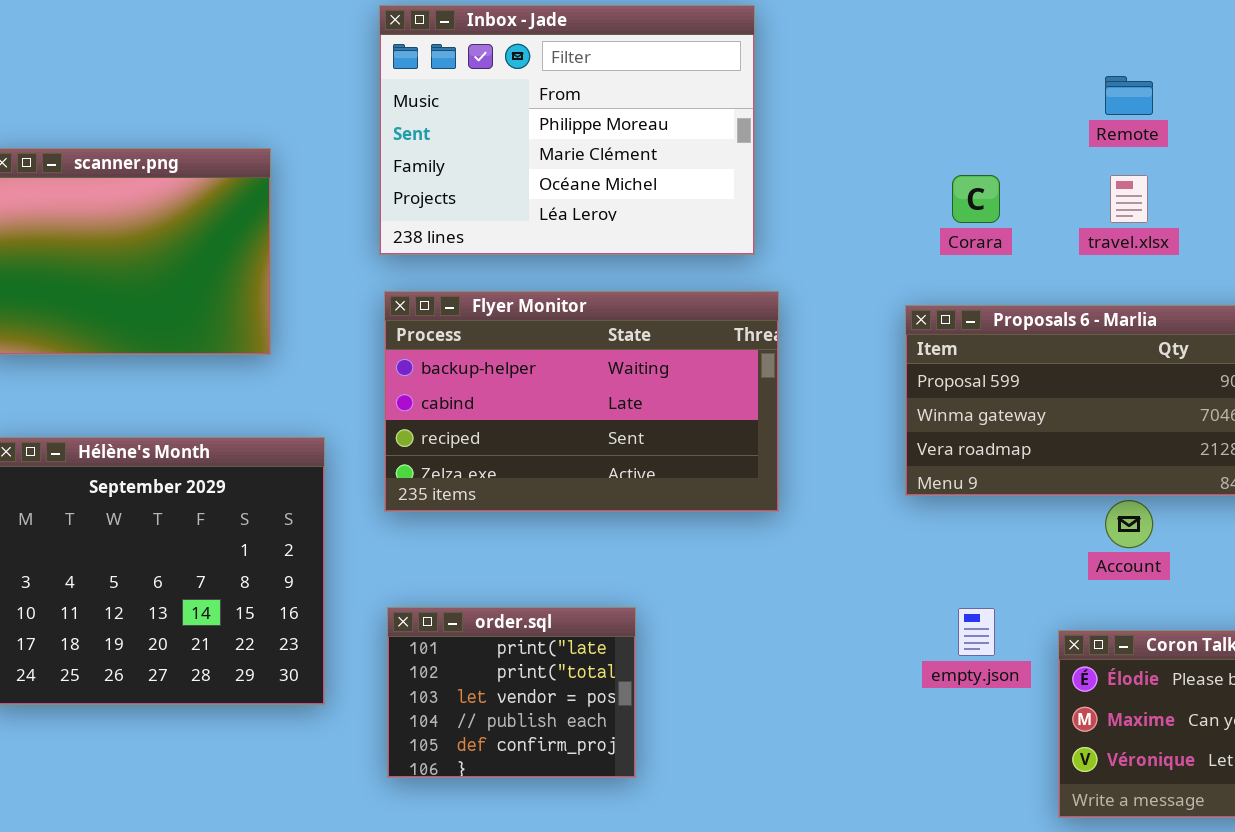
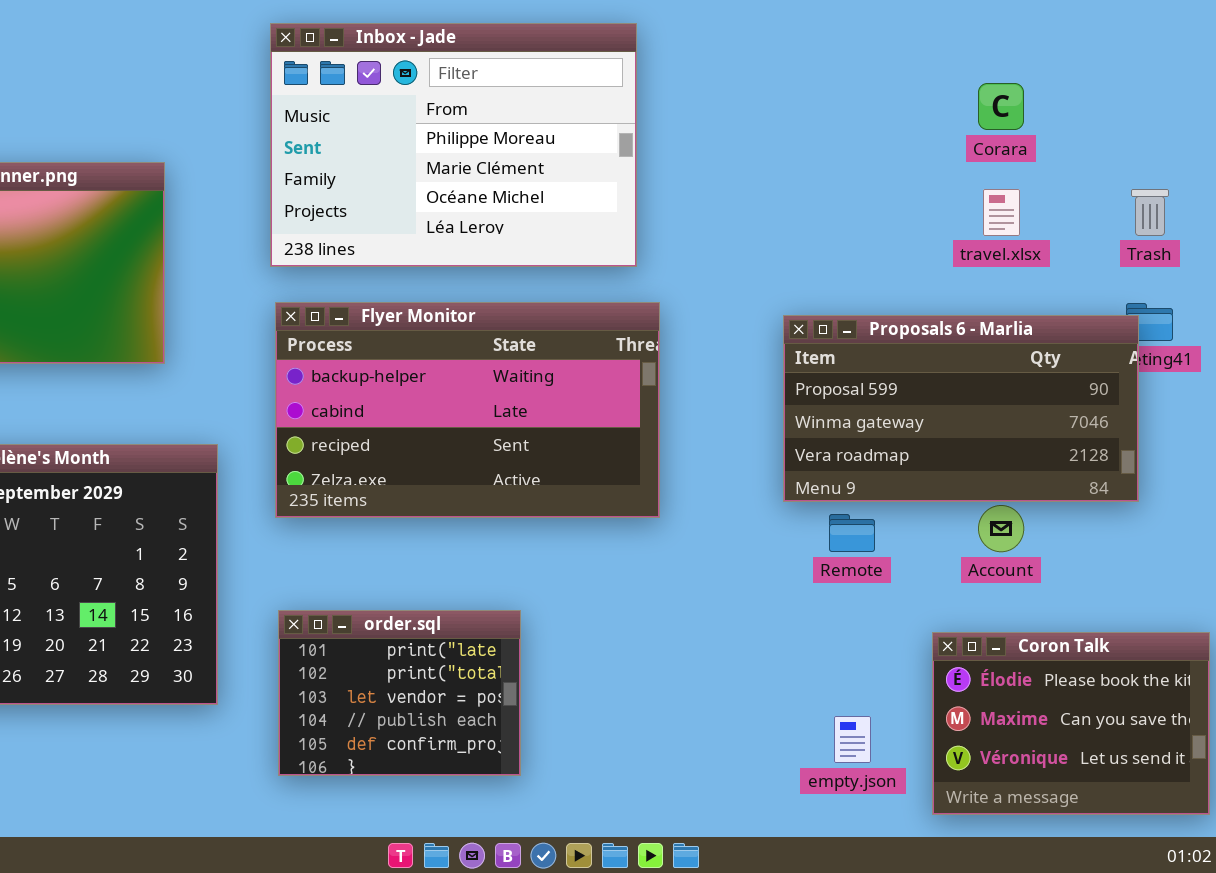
Remote: [1105,76,1153,115] -> [829,514,875,552], moved
Corara: [952,175,1000,223] -> [978,83,1024,130], moved
empty.json: [958,608,995,656] -> [834,716,871,763], moved

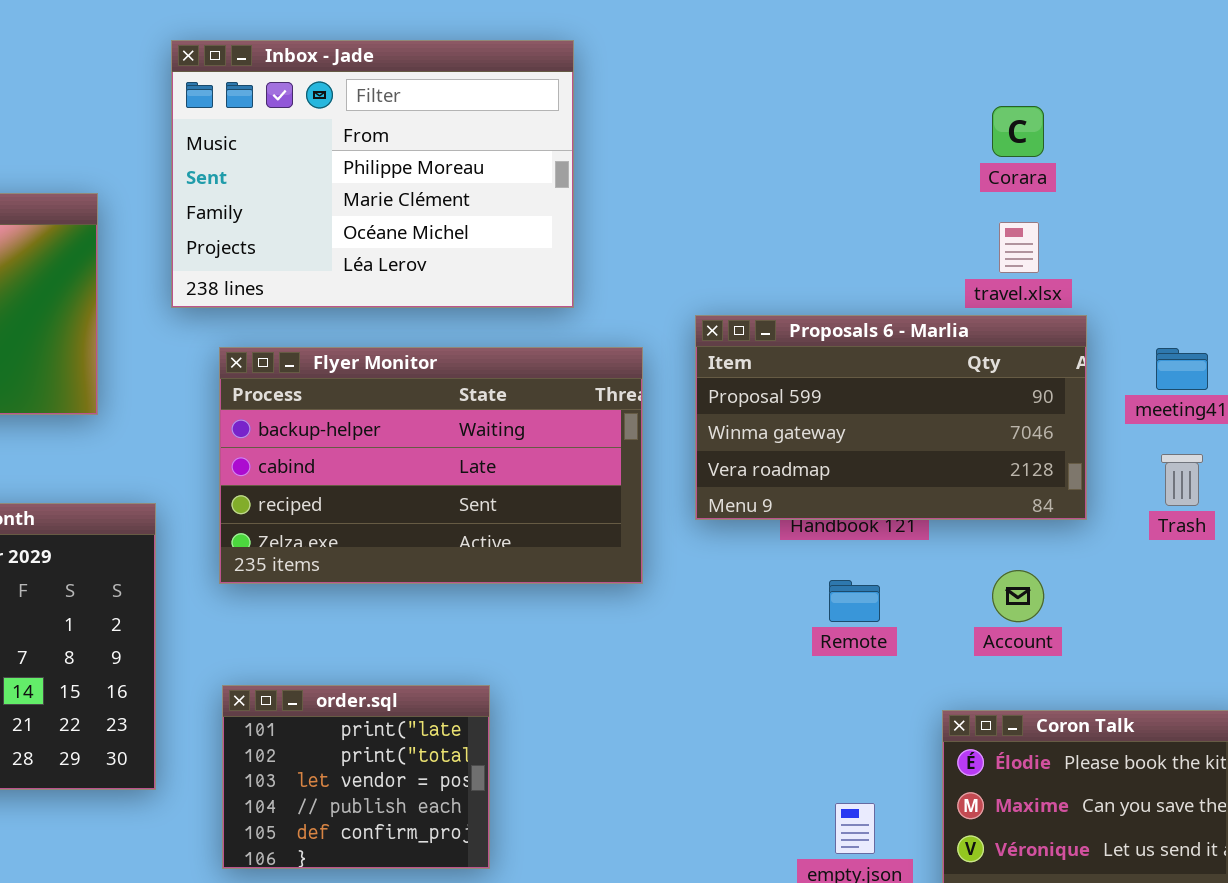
Inbox - Jade: [270,23,637,267] -> [171,40,574,308], moved
Trash: [1131,189,1169,236] -> [1161,454,1203,506], moved
Proposals 6 - Marlia: [783,315,1139,502] -> [695,315,1087,520], moved

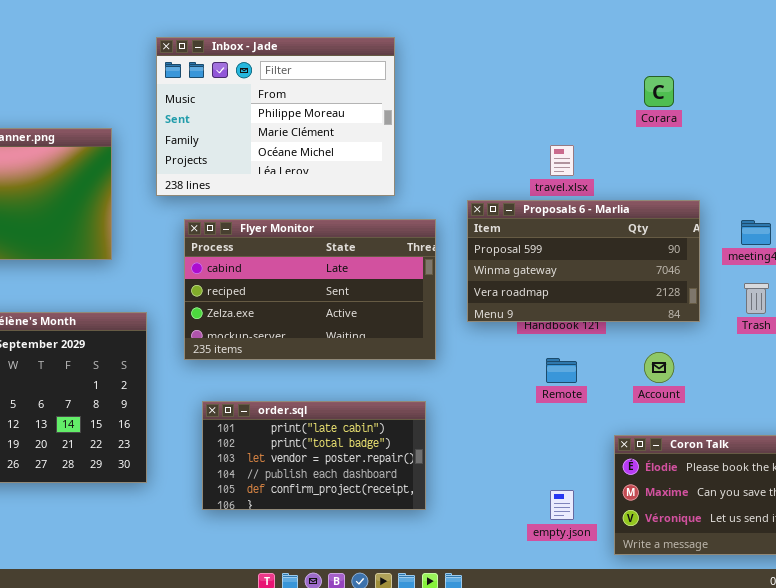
travel.xlsx: [999,222,1039,273] -> [550,145,574,176], moved
Flyer Monitor: [219,347,643,584] -> [184,219,436,360], scrolled down 1 row
order.sql: [222,685,490,869] -> [202,401,426,510], moved, resized

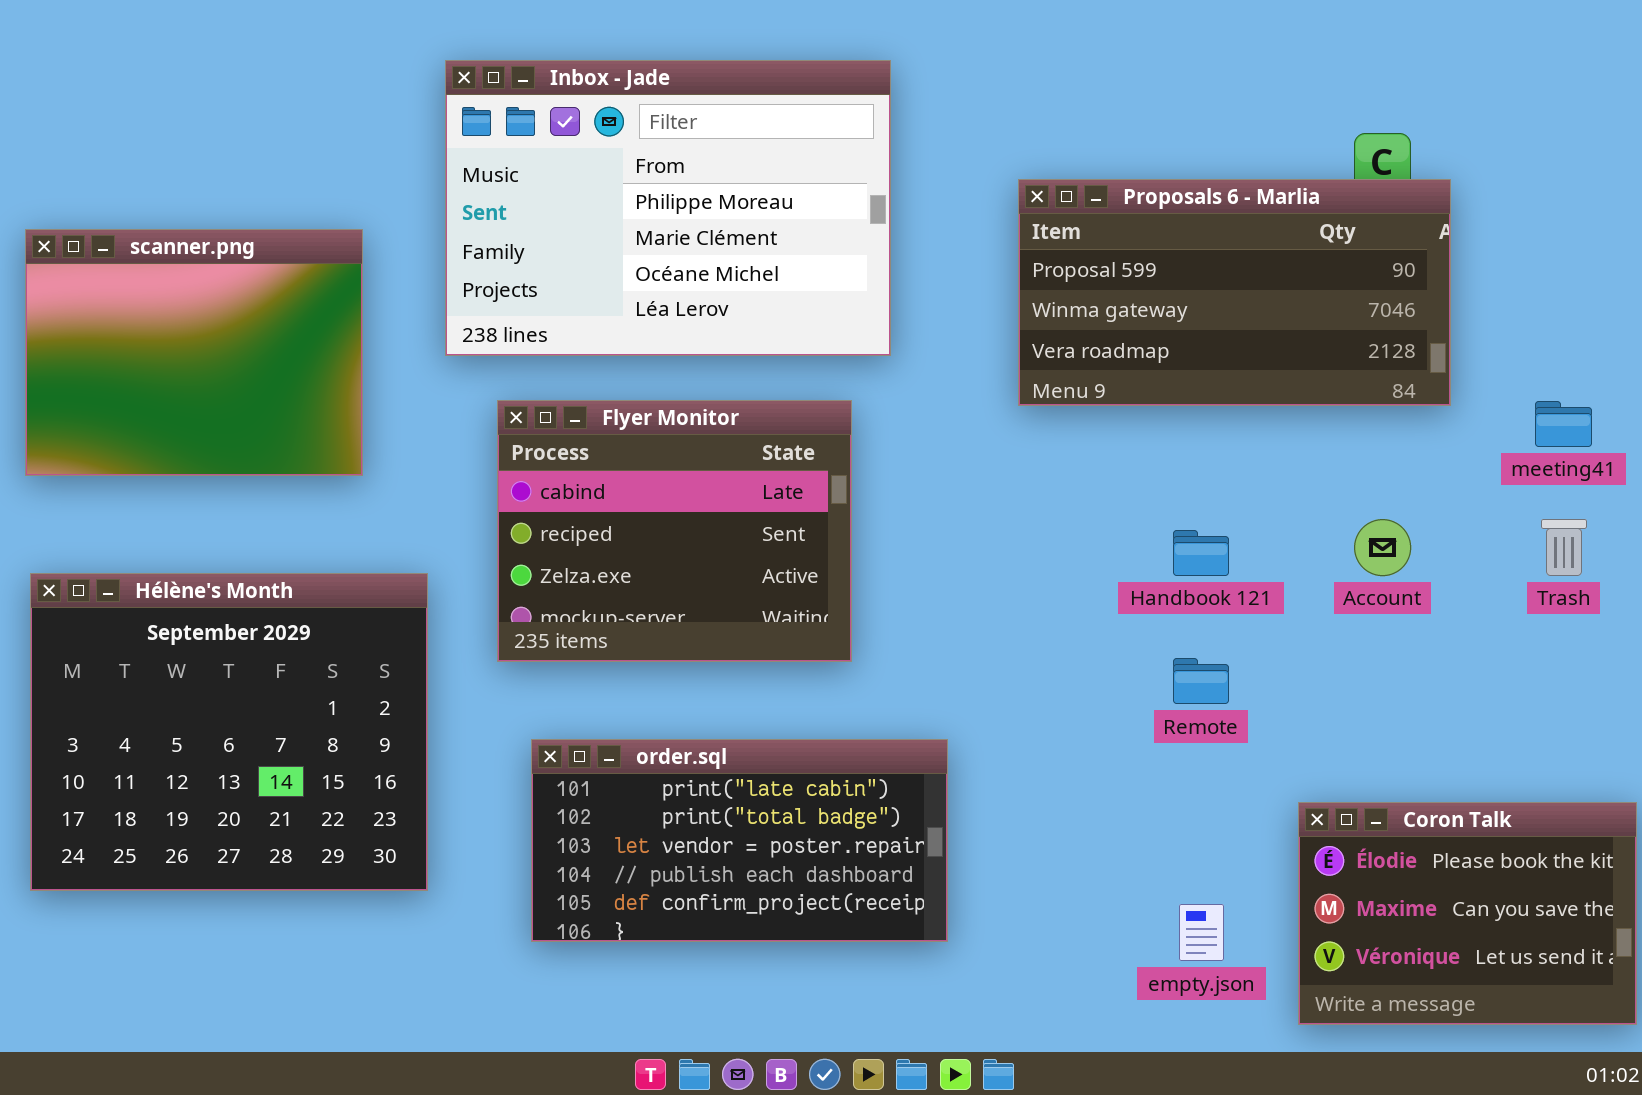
Proposals 6 - Marlia: [467,200,700,322] -> [1018,179,1451,406], moved
Flyer Monitor: [184,219,436,360] -> [497,400,852,662], resized
Account: [644,352,674,383] -> [1354,519,1411,576], moved

